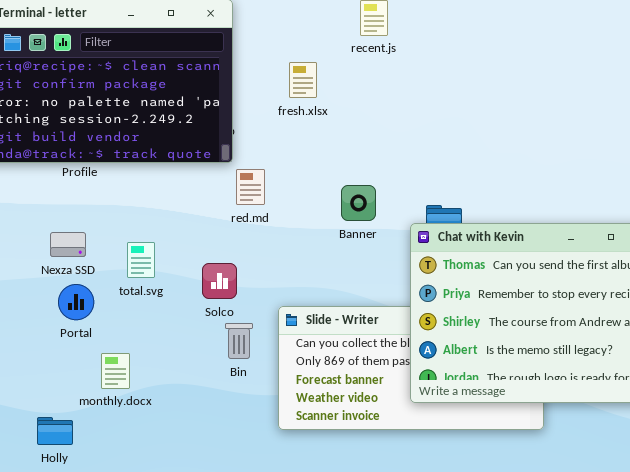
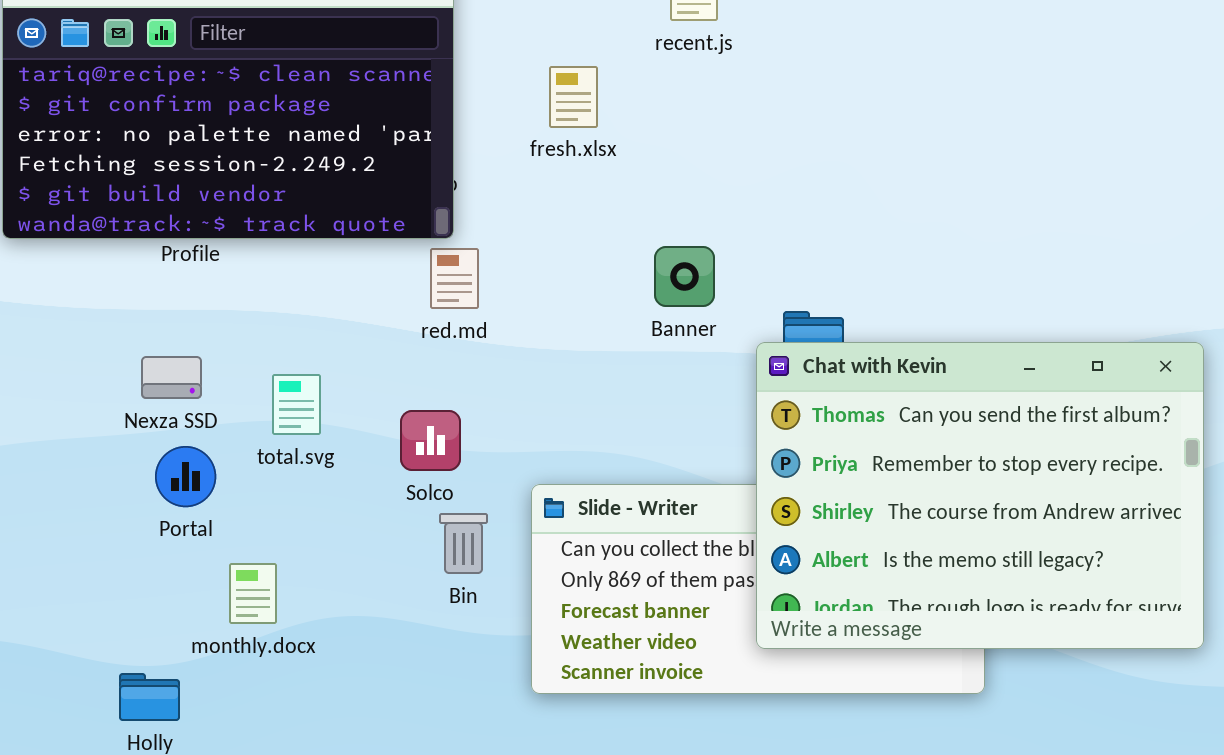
red.md: [236,169,265,205] -> [430,248,479,309], moved
Banner: [341,185,376,221] -> [654,246,715,307], moved

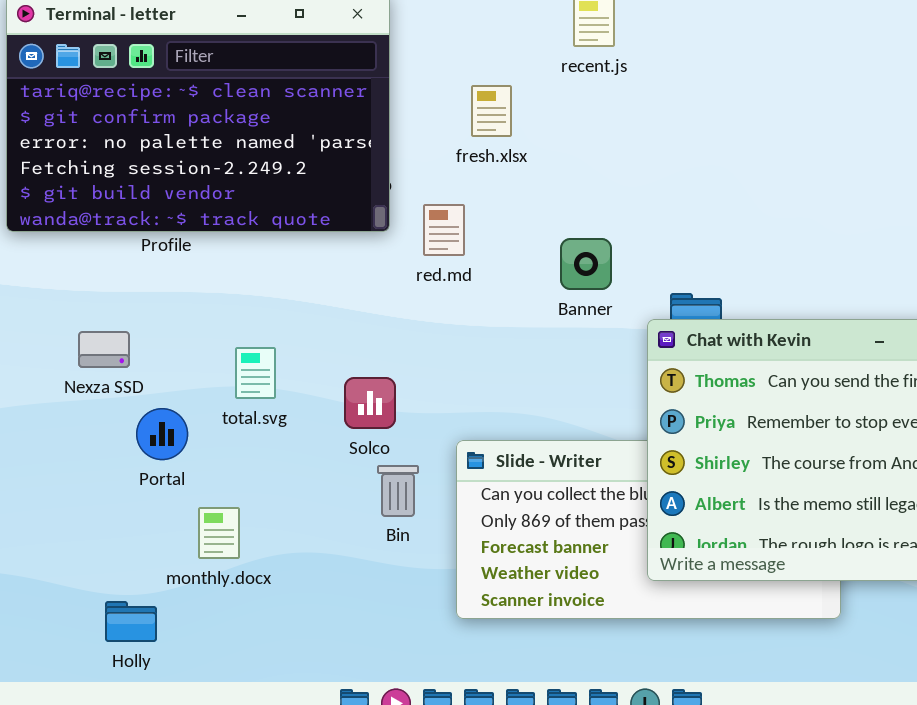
red.md: [430,248,479,309] -> [423,204,465,256], moved
Nexza SSD: [141,356,202,399] -> [78,331,130,368], moved

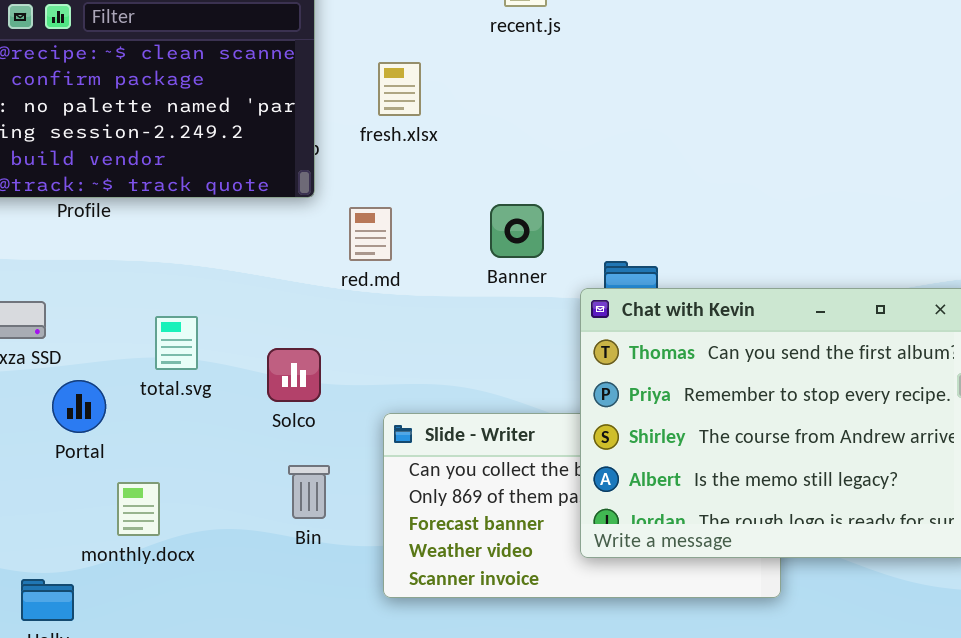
fresh.xlsx: [471,85,512,137] -> [378,62,421,116], moved
red.md: [423,204,465,256] -> [349,207,392,261], moved
Bin: [377,465,419,517] -> [288,465,330,519], moved

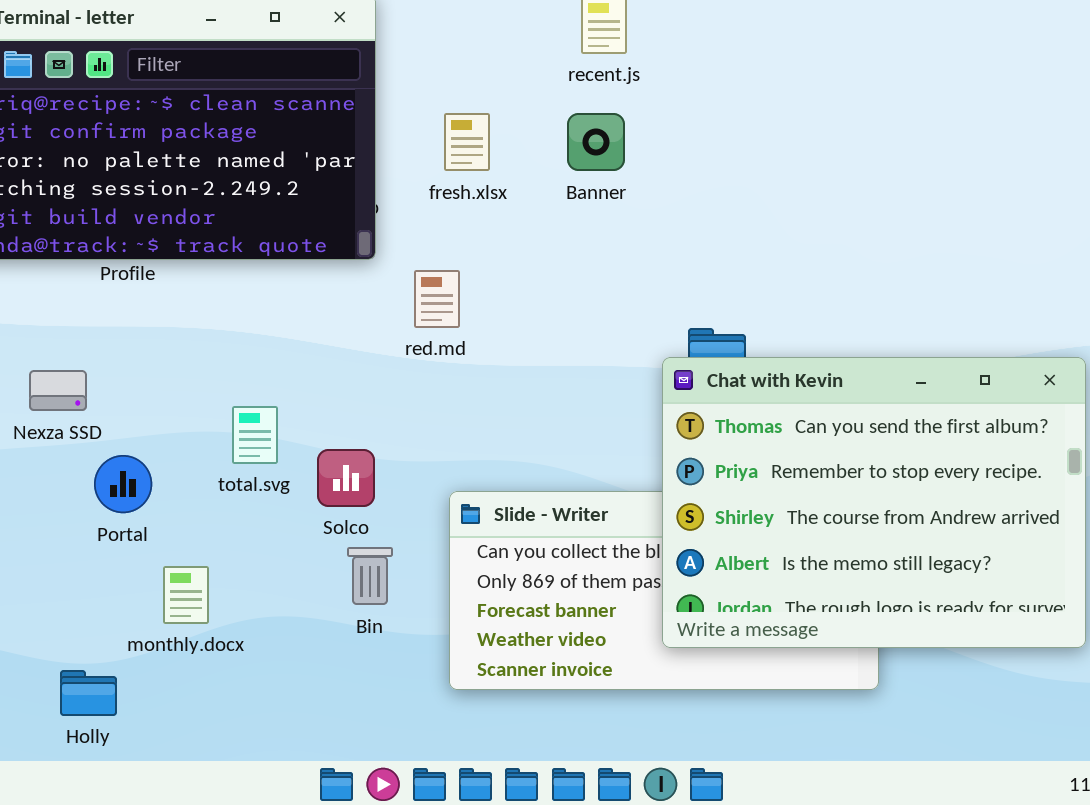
Banner: [490,204,544,258] -> [567,113,625,171], moved
total.svg: [155,316,198,370] -> [232,406,278,464], moved
Solco: [267,348,321,402] -> [317,449,375,507], moved

